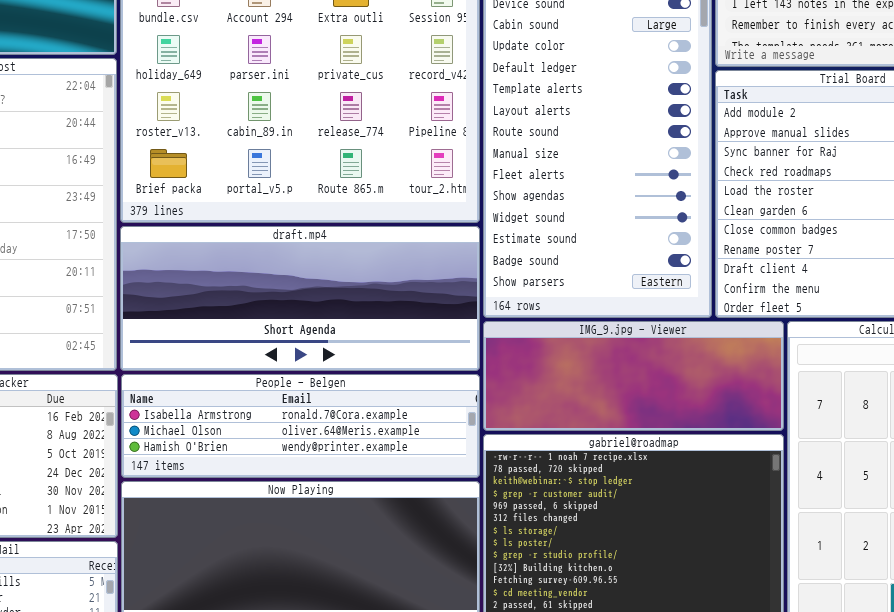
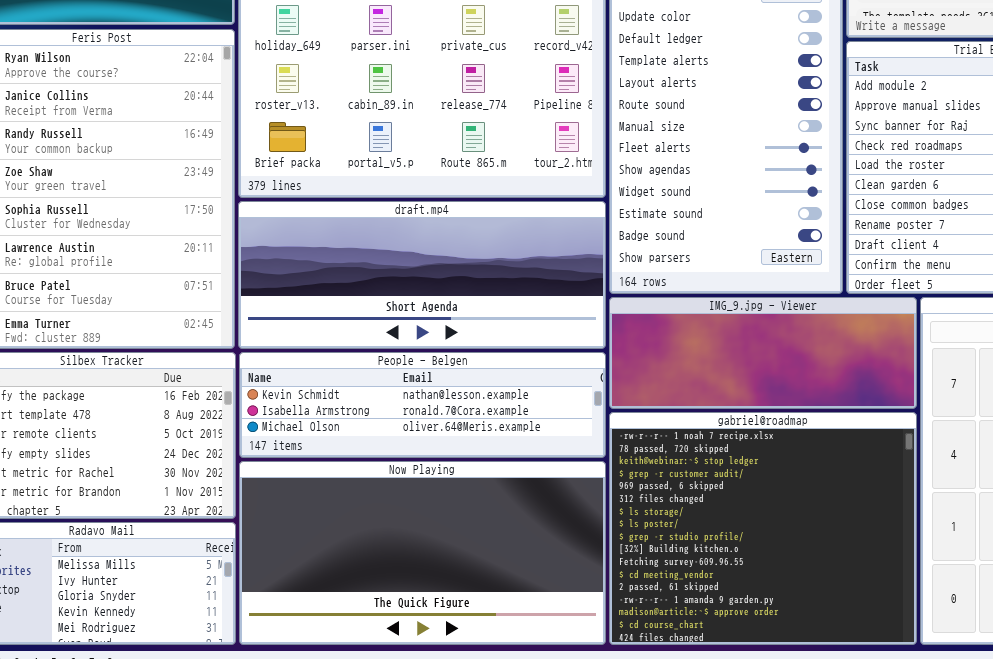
People - Belgen: [121,374,480,478] -> [239,352,606,458], scrolled up 1 row

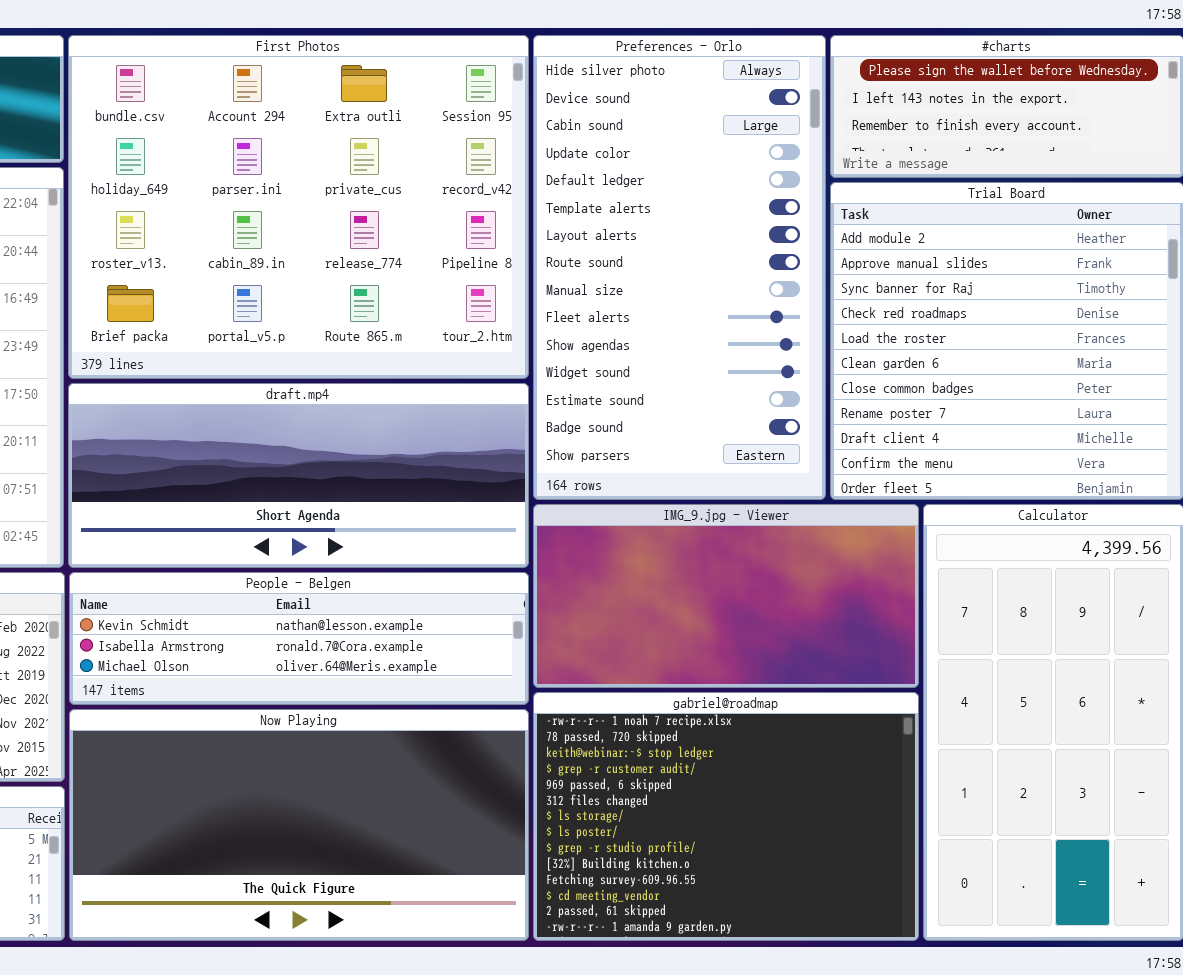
IMG_9.jpg - Viewer: [609,297,917,409] -> [533,504,919,688], resized
gabriel@roadmap: [609,412,917,645] -> [533,692,919,941], resized

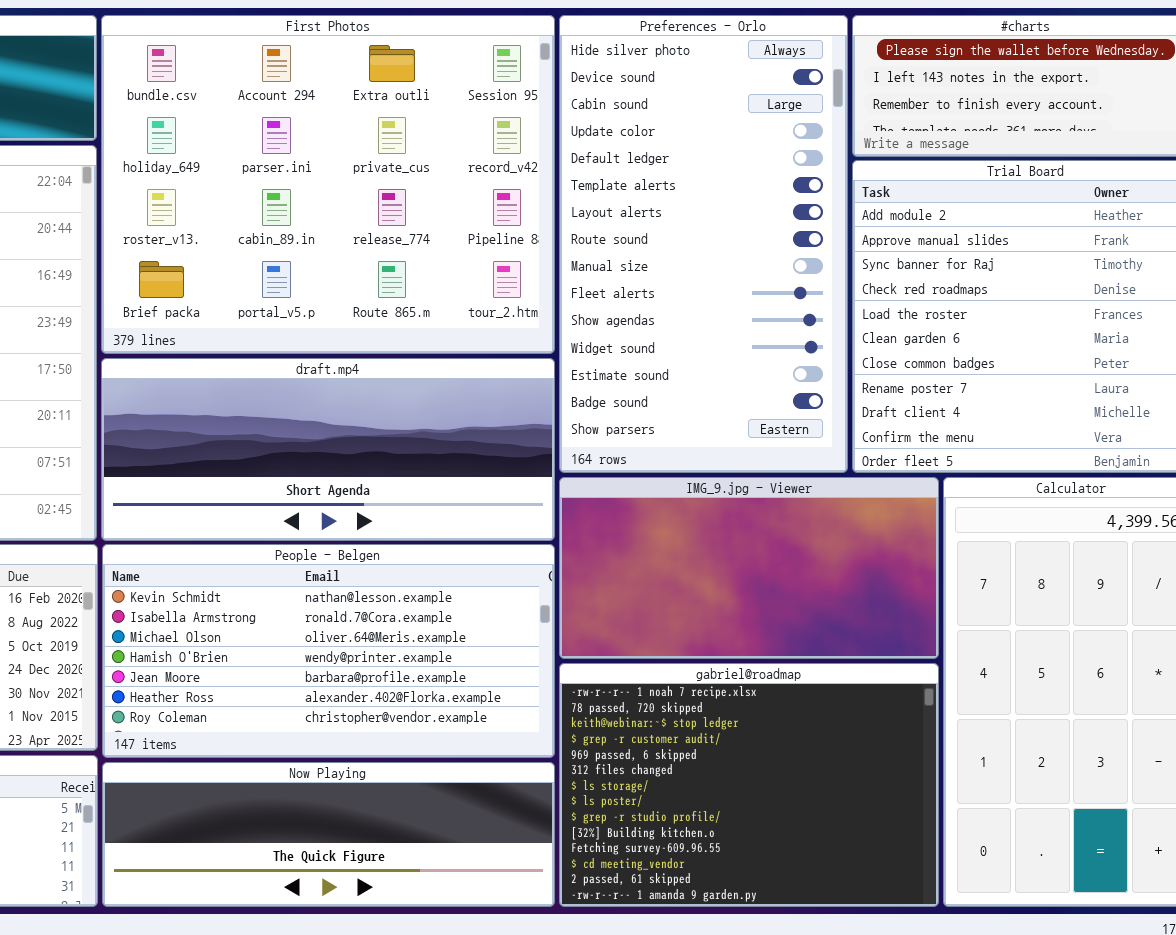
People - Belgen: [69,572,529,705] -> [102,544,555,758], resized
Now Playing: [69,709,529,941] -> [102,762,555,907], resized

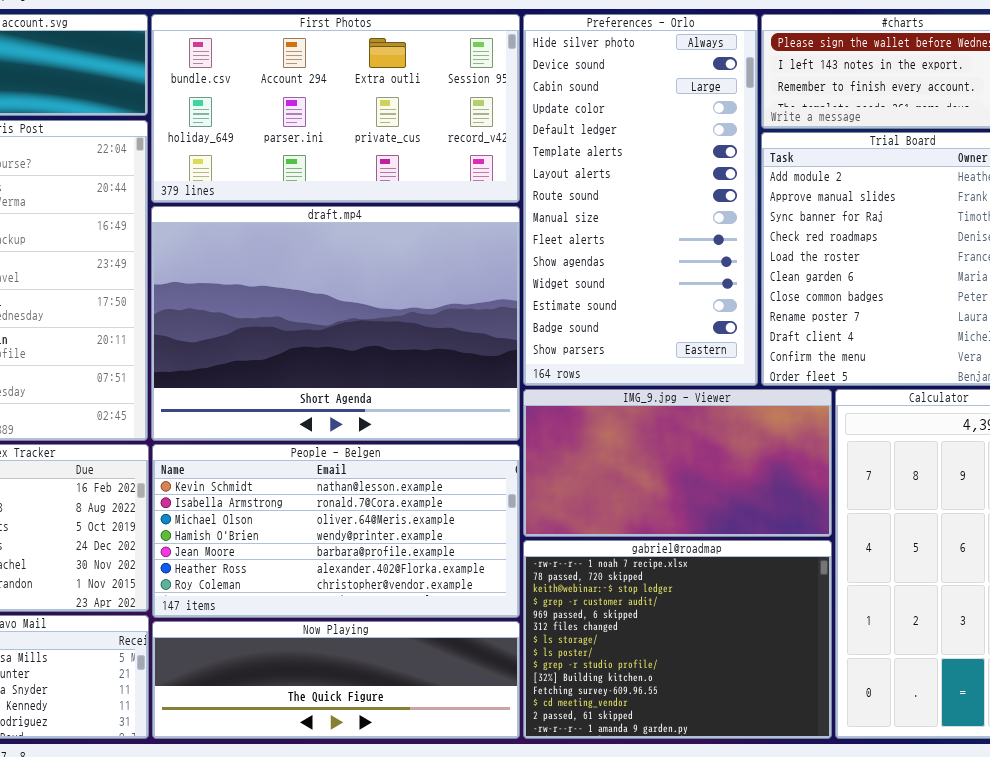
First Photos: [101,15,555,354] -> [151,14,520,203], resized
draft.mp4: [101,358,555,541] -> [151,206,520,441], resized

